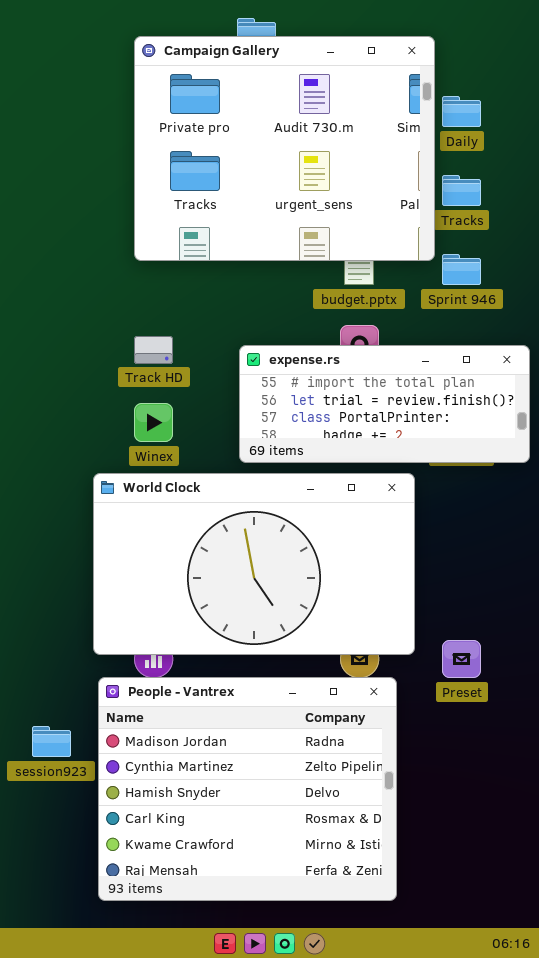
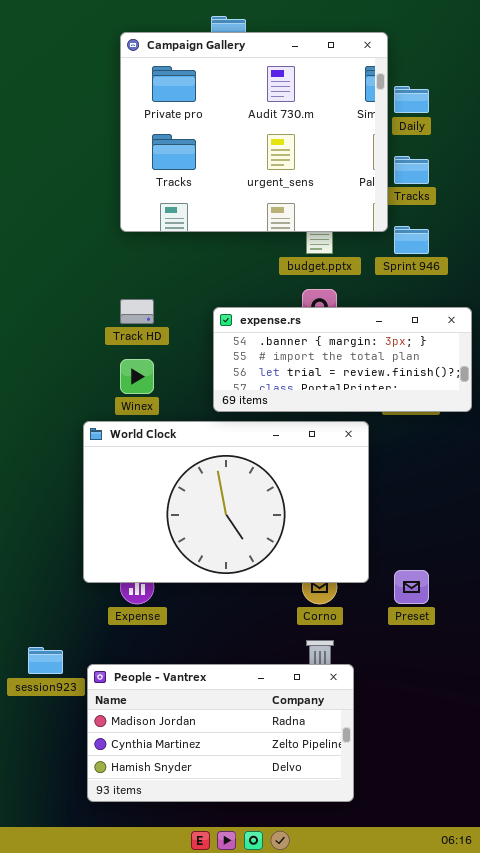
expense.rs: [239,345,530,463] -> [213,307,472,412], scrolled up 1 row
People - Vantrex: [98,677,397,901] -> [87,664,354,802], resized

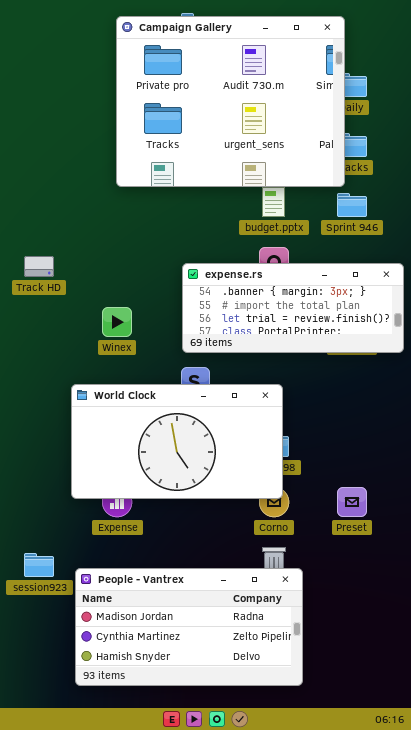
Campaign Gallery: [120,32,388,232] -> [116,16,345,187], moved
Track HD: [120,299,154,324] -> [24,256,54,277], moved
World Clock: [83,421,369,583] -> [71,384,283,499], resized

